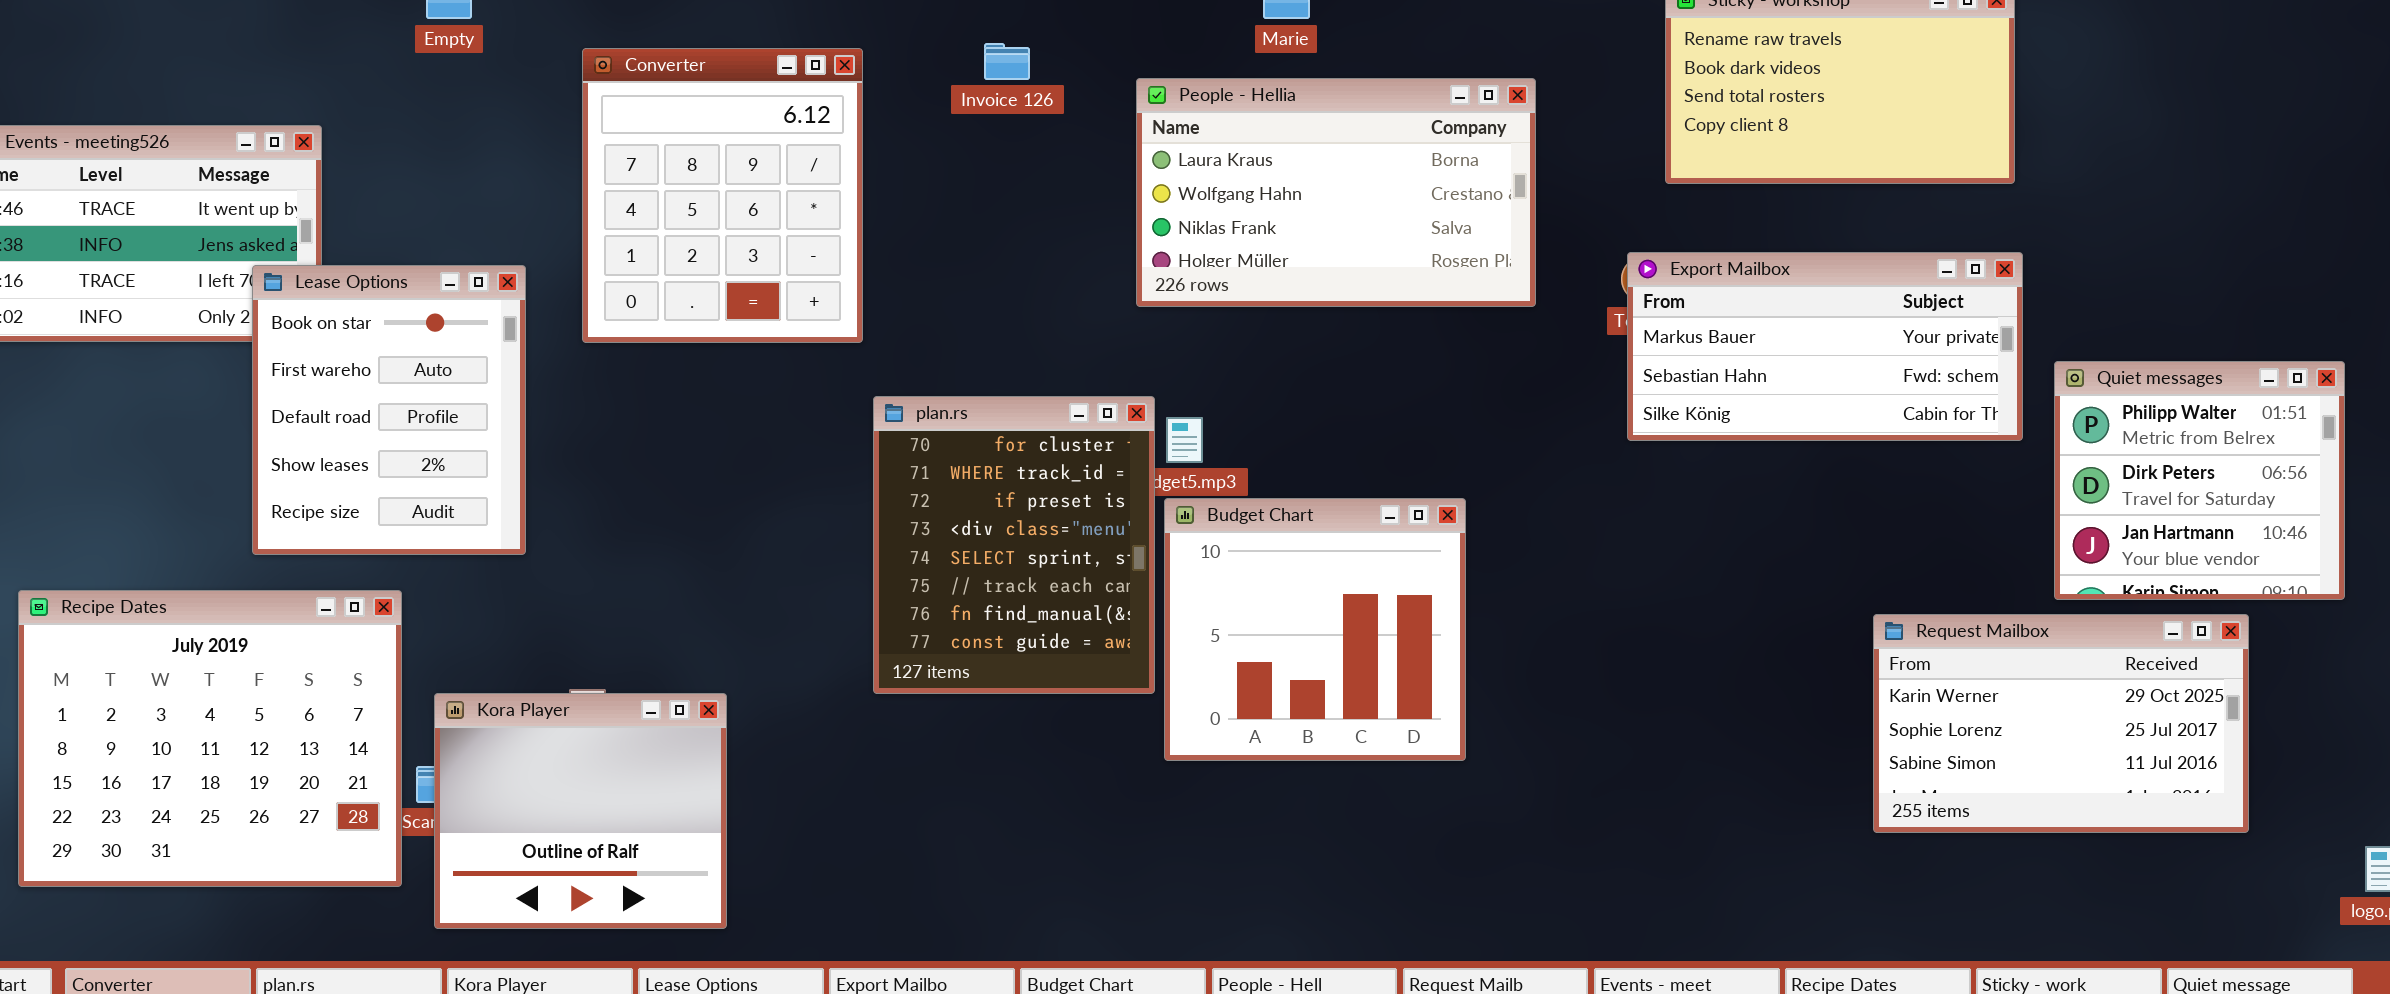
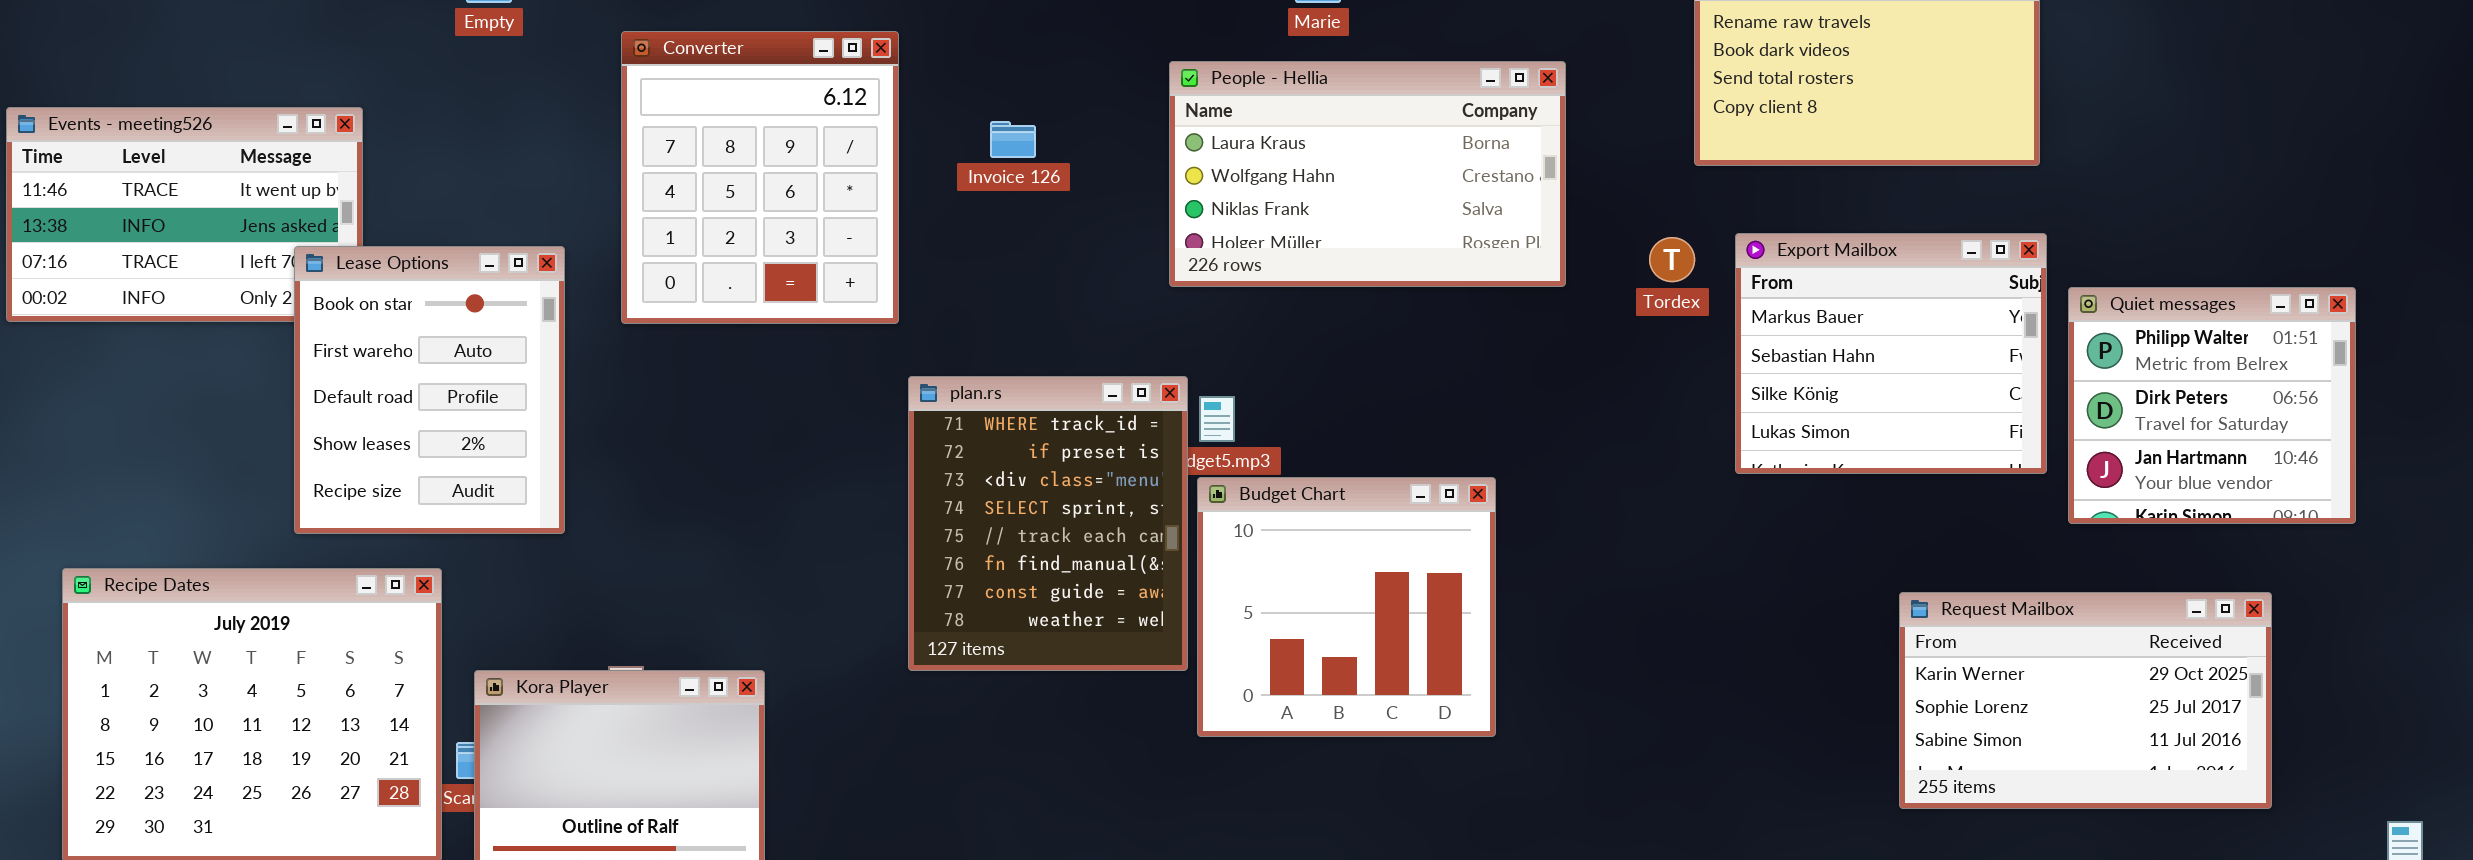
Invoice 126: [984,43,1030,80] -> [990,121,1036,158], moved
Export Mailbox: [1627,252,2023,441] -> [1735,233,2047,474], resized
Quiet messages: [2054,361,2345,600] -> [2068,287,2356,524], moved
plan.rs: [873,396,1155,694] -> [908,376,1188,671], scrolled down 1 row

